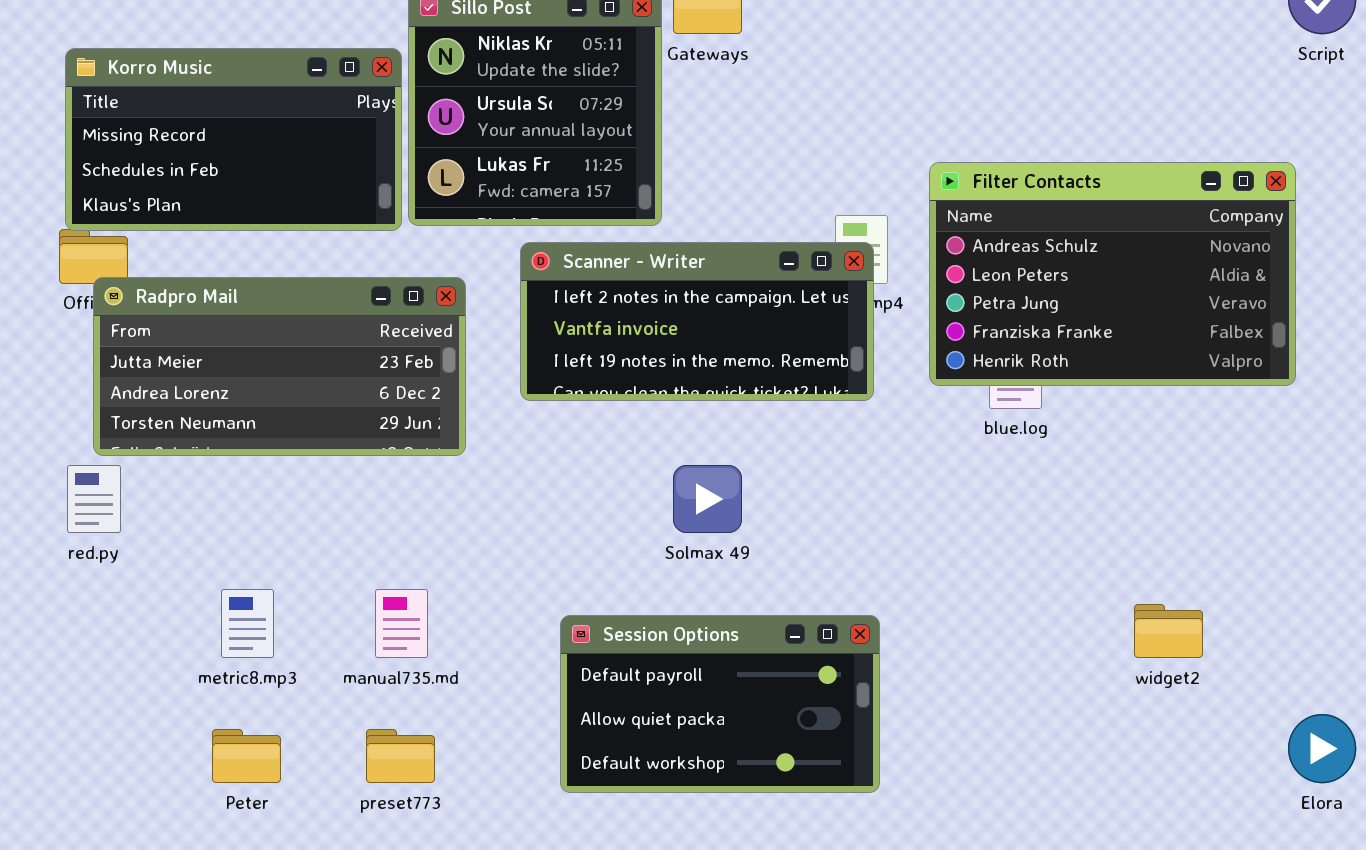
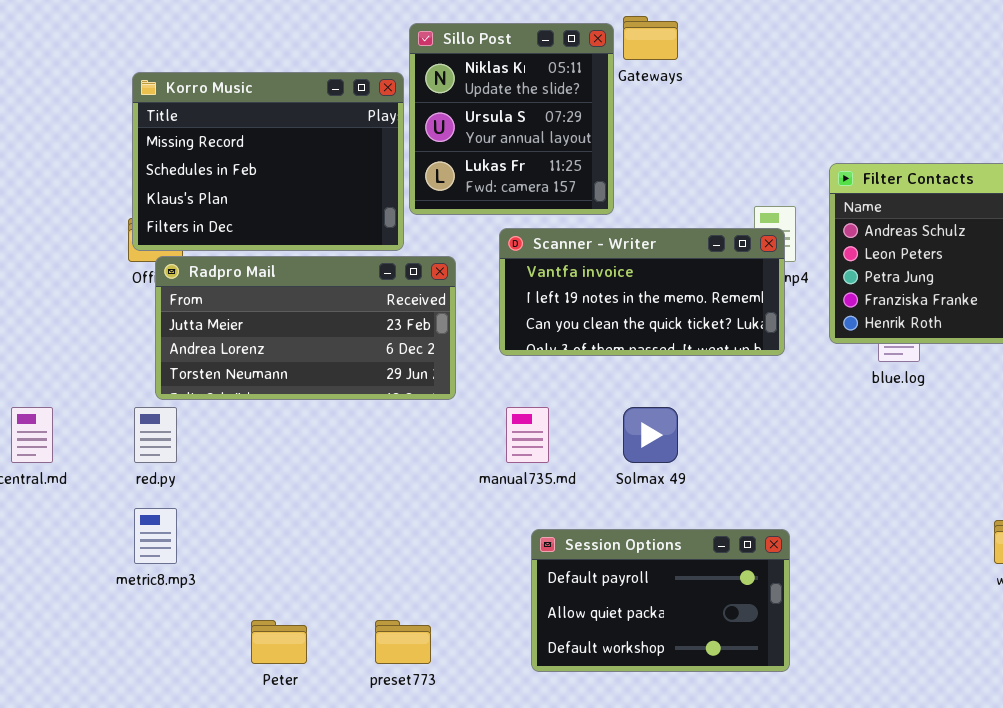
Korro Music: [65,48,402,231] -> [132,72,404,251], resized
Scanner - Writer: [520,242,874,401] -> [499,228,785,356], scrolled down 1 row
metric8.mp3: [221,589,274,658] -> [134,508,177,564], moved
manual735.md: [375,589,428,658] -> [506,407,549,463], moved

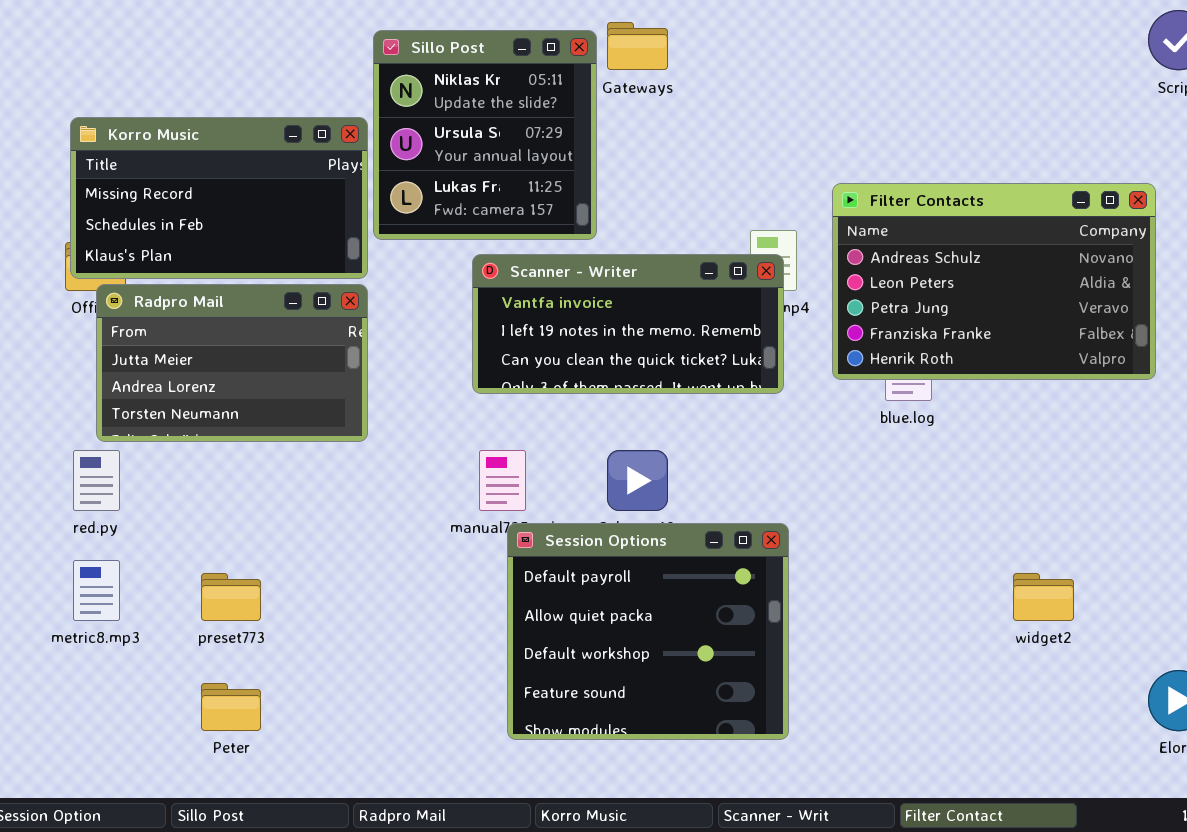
Korro Music: [132,72,404,251] -> [70,117,368,279], resized
Radpro Mail: [155,256,456,400] -> [96,284,368,442], resized
Session Options: [531,529,790,672] -> [507,523,789,740], resized
preset773: [375,620,431,664] -> [201,573,261,621], moved

